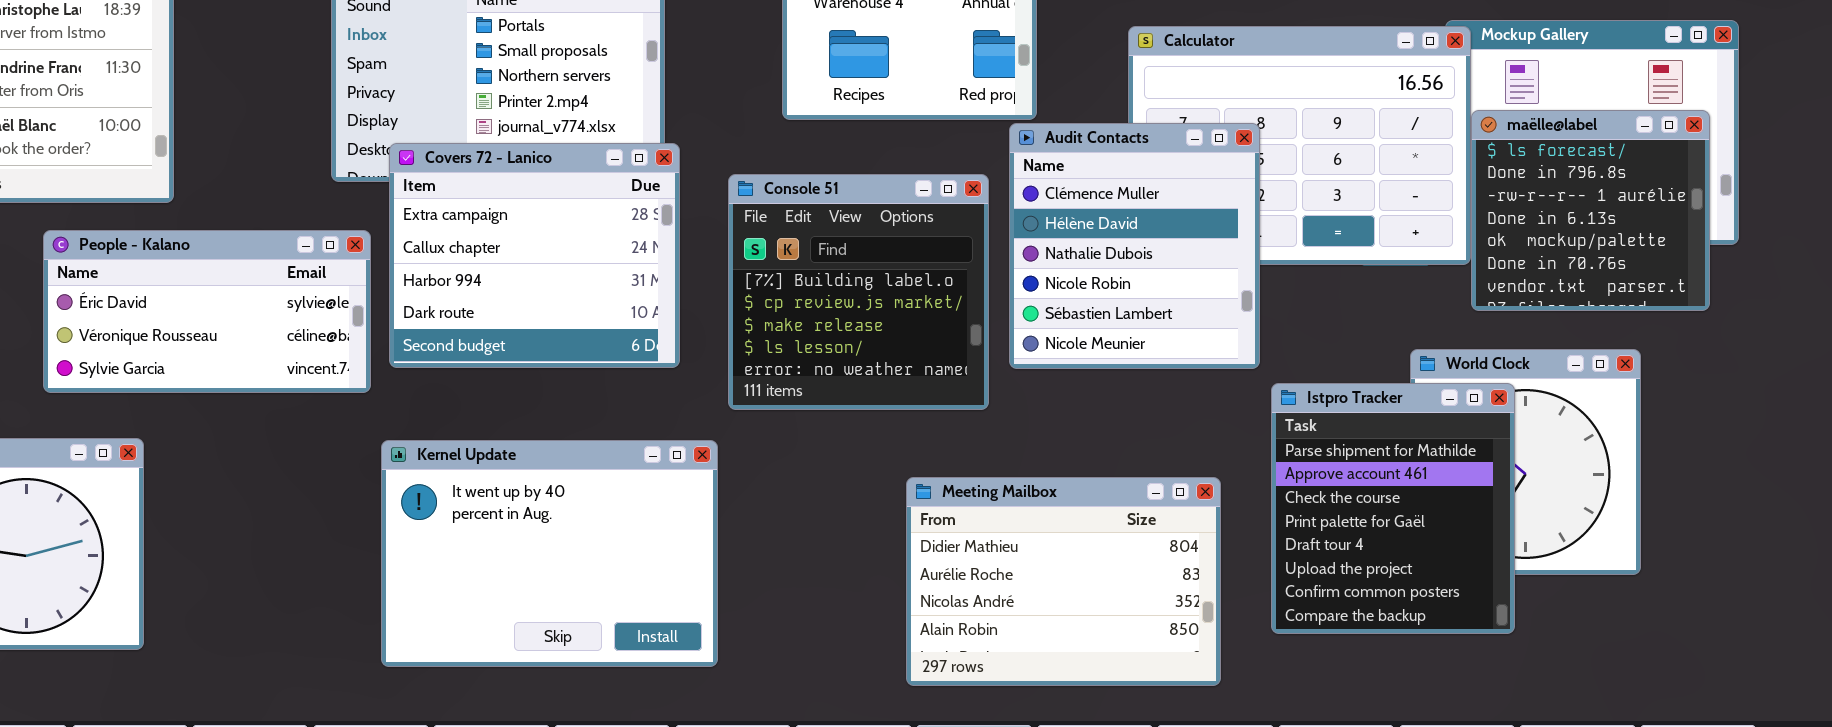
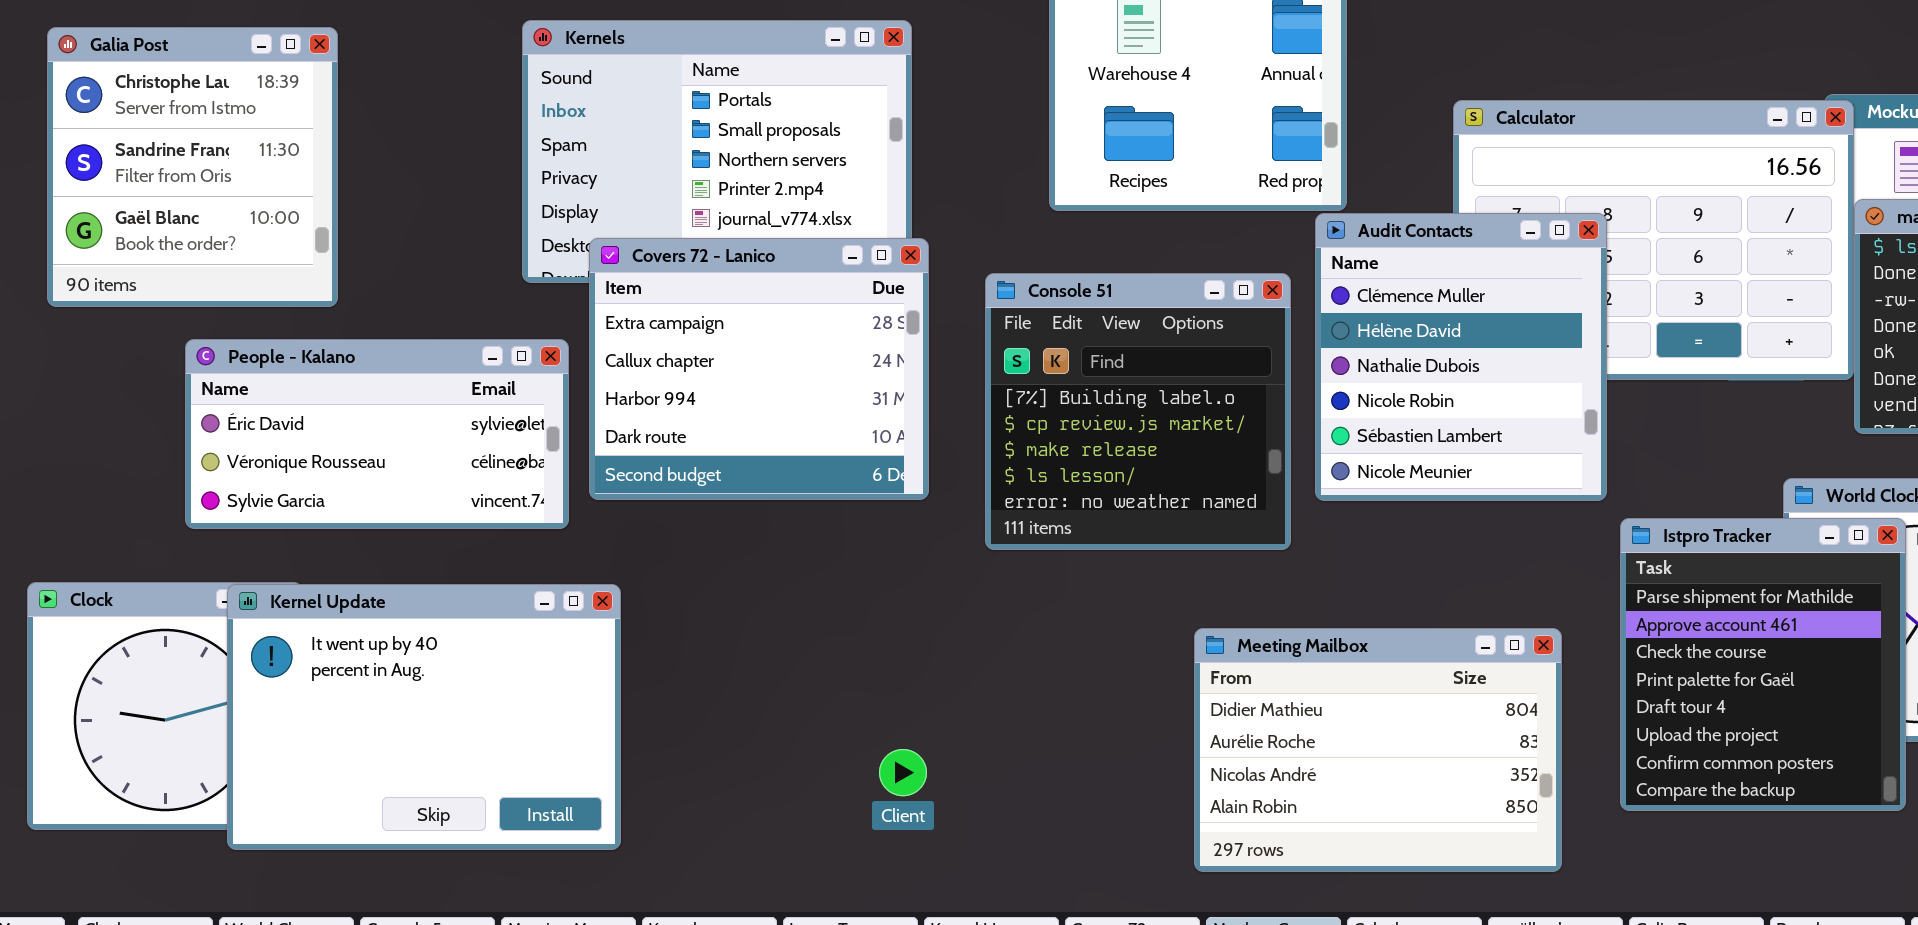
Kernel Update: [381,440,718,667] -> [227,584,621,850], moved

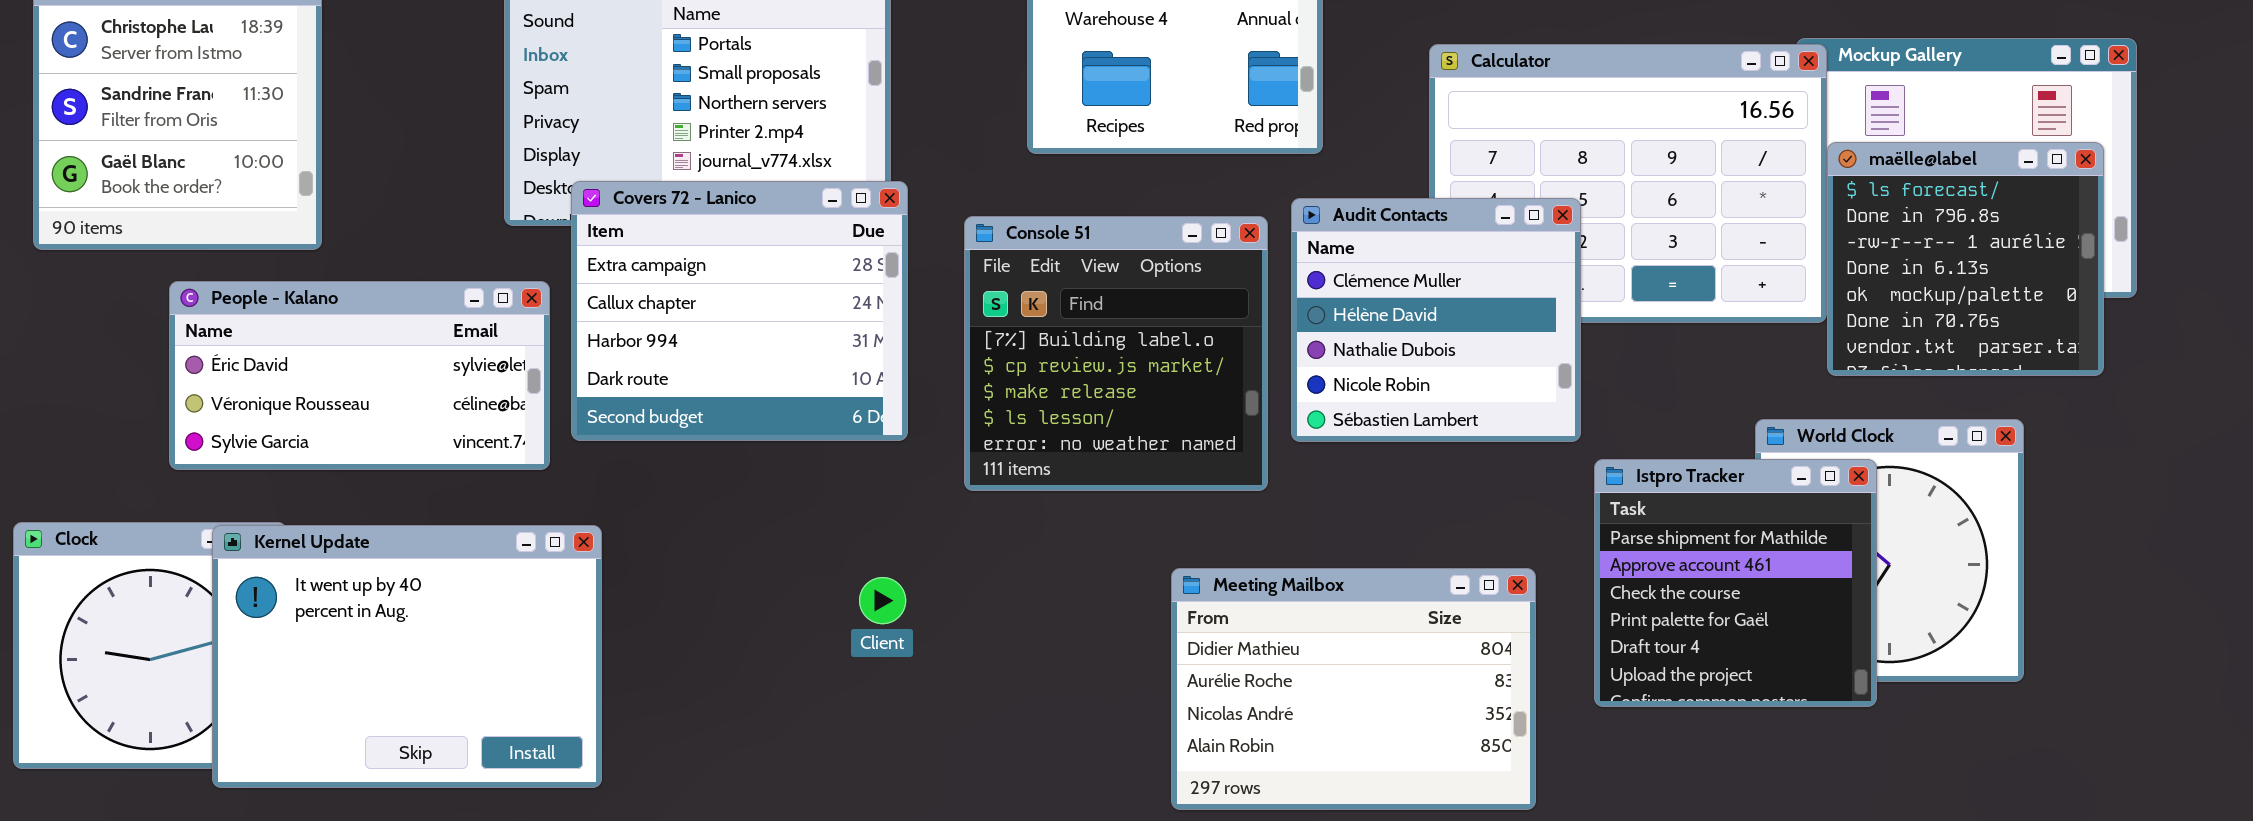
Audit Contacts: [1315,213,1607,501] -> [1291,198,1581,442], resized
Istpro Tracker: [1620,518,1906,811] -> [1594,459,1877,707], resized
Client: [879,749,927,796] -> [859,577,906,624], moved

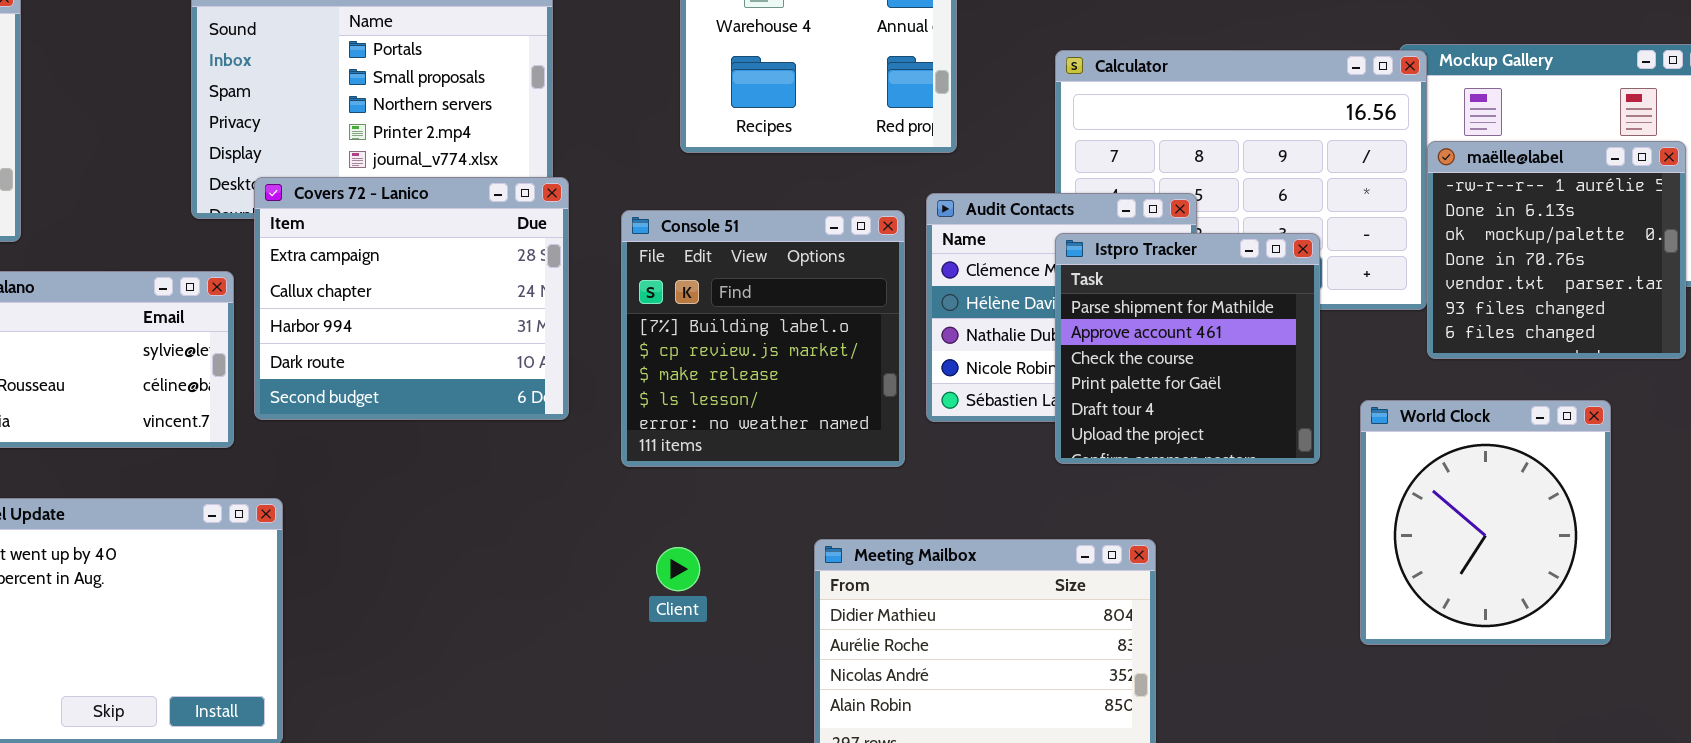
maëlle@label: [1827,142,2104,376] -> [1427,141,1686,359], scrolled down 2 rows
Istpro Tracker: [1594,459,1877,707] -> [1055,233,1320,464], moved
Client: [859,577,906,624] -> [656,547,700,591], moved

